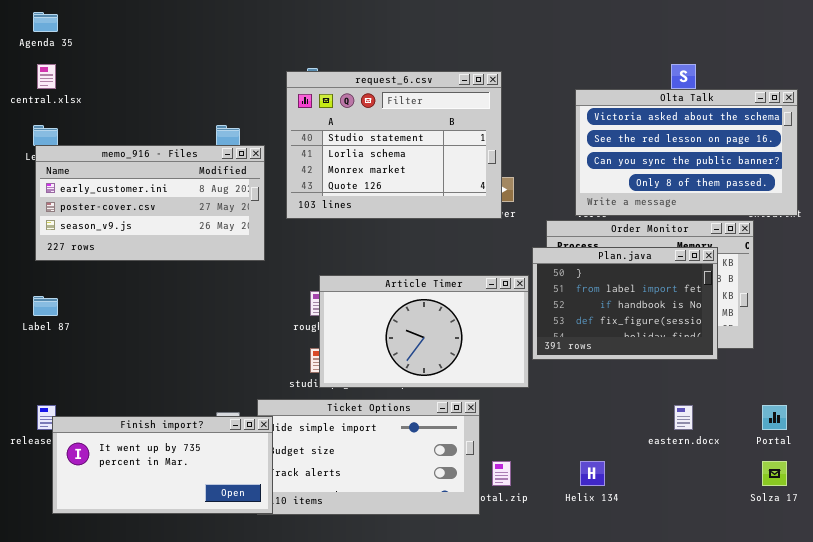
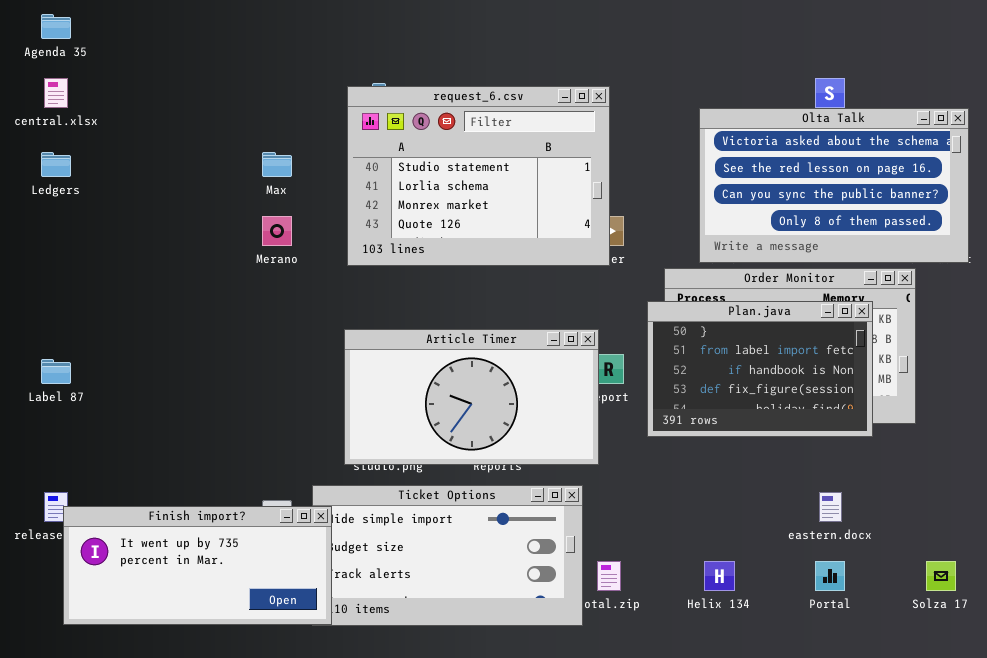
memo_916 - Files: [35,145,265,261] -> none, closed
Article Timer: [319,275,529,388] -> [344,329,599,465], moved
Portal: [762,405,787,430] -> [815,561,845,591], moved

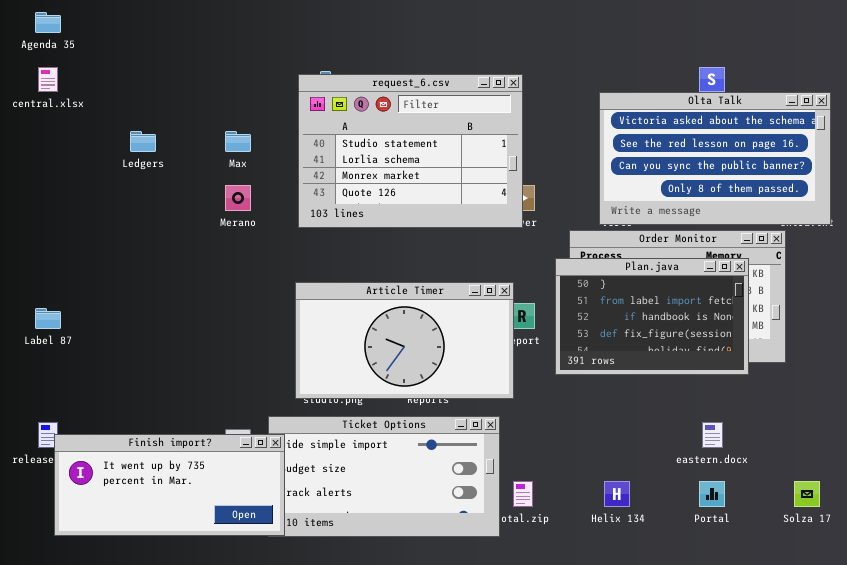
Ledgers: [41,152,71,177] -> [130,131,156,152], moved

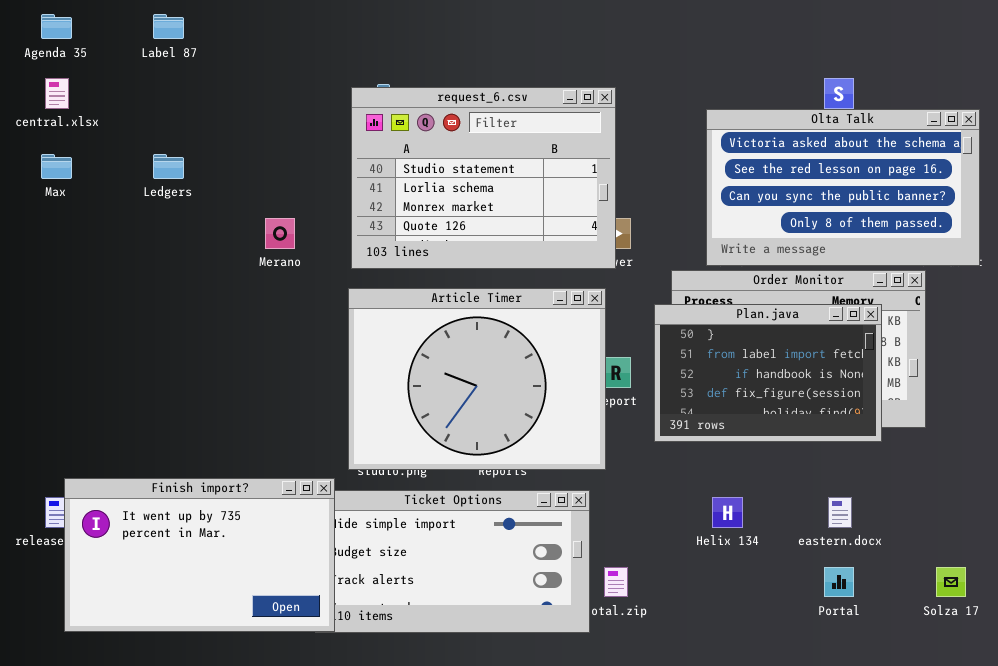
Max: [225,131,251,152] -> [41,154,72,179], moved
Article Timer: [295,282,514,399] -> [348,288,606,470], resized
Label 87: [35,308,61,329] -> [153,14,184,39], moved
Finish import?: [54,434,285,536] -> [64,478,335,632], resized
Helix 134: [604,481,630,507] -> [712,497,743,528], moved

